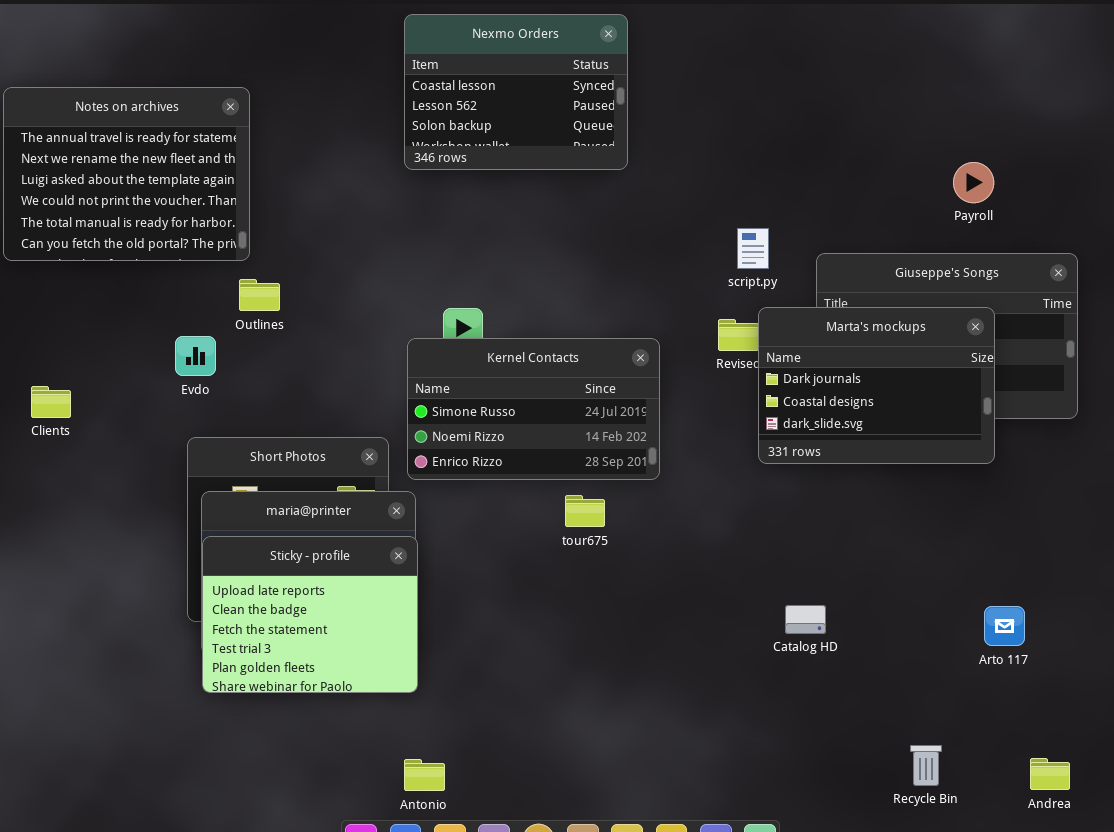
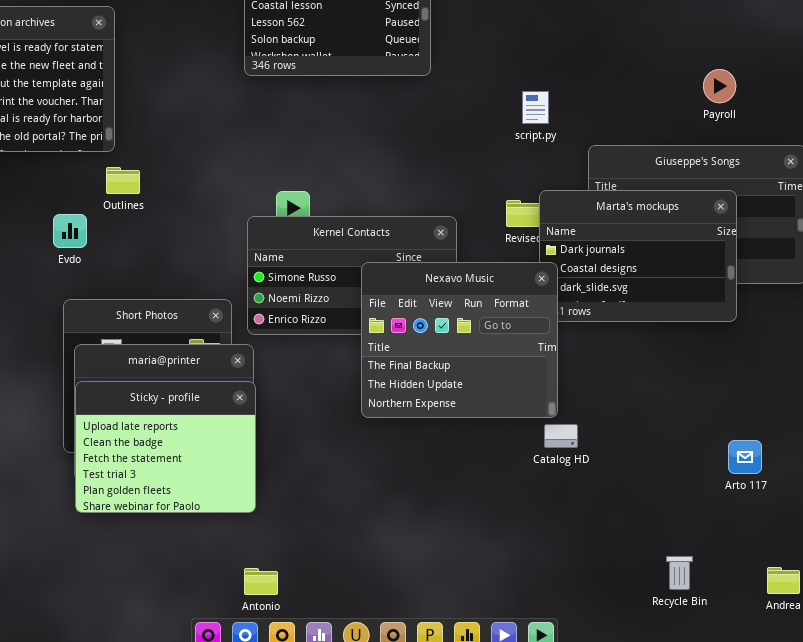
script.py: [737,228,769,269] -> [522,91,549,124], moved
Nexavo Music: none -> [361,262,558,418], opened
Catalog HD: [785,605,826,634] -> [544,424,578,448], moved

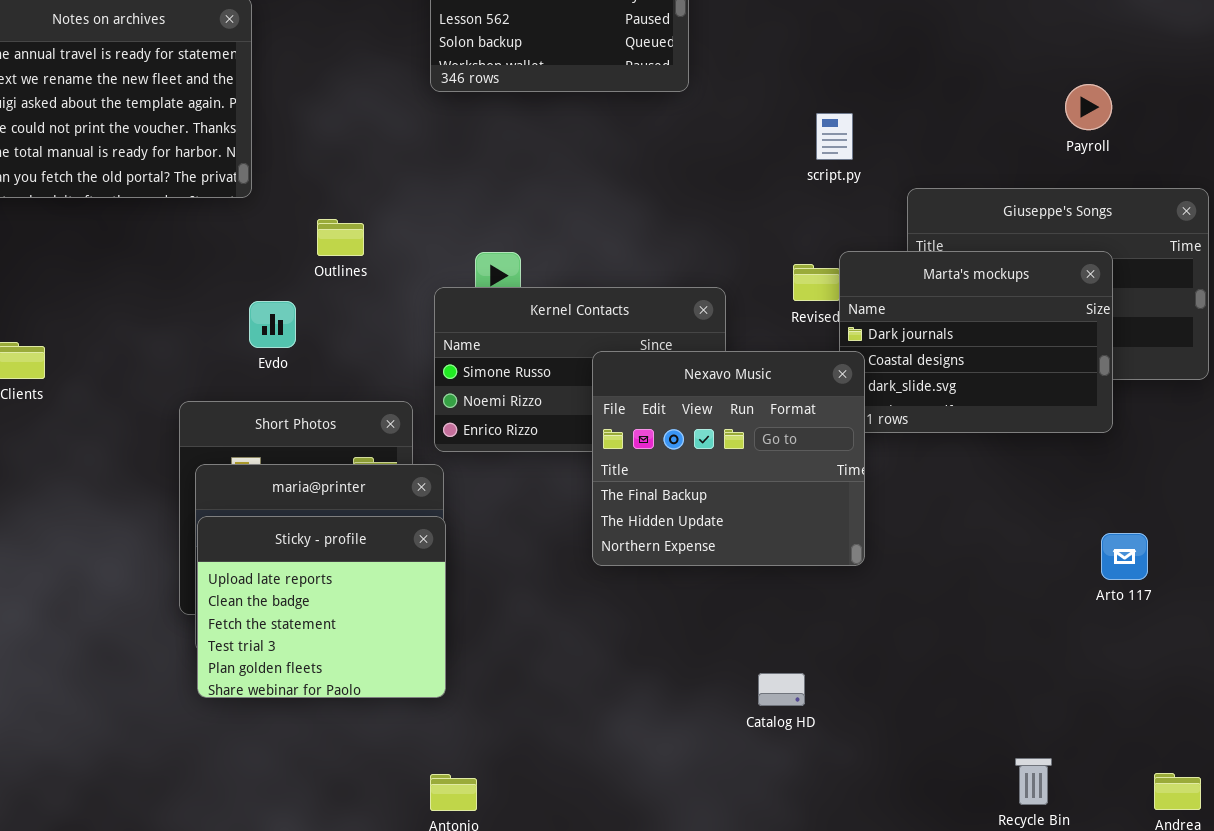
Outlines: [106,167,140,194] -> [317,219,364,256], moved
Evdo: [53,214,87,248] -> [249,301,296,348], moved
Catalog HD: [544,424,578,448] -> [758,673,805,706], moved
Arto 117: [728,440,762,474] -> [1101,533,1148,580], moved

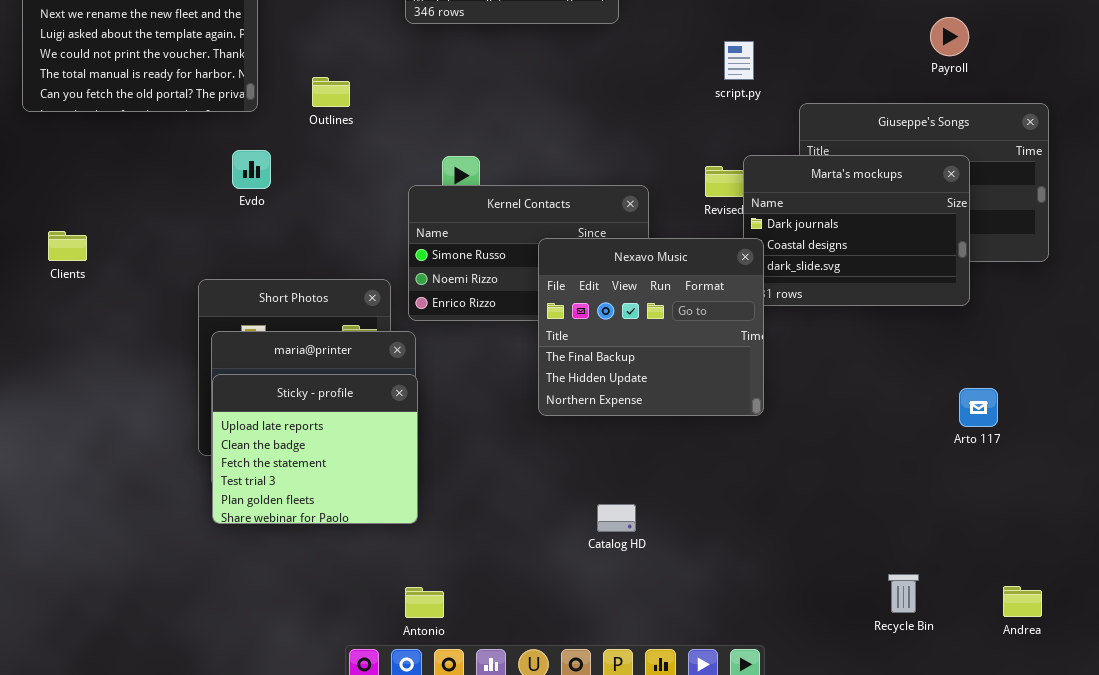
Outlines: [317,219,364,256] -> [312,77,350,107], moved
Evdo: [249,301,296,348] -> [232,150,271,189], moved
Catalog HD: [758,673,805,706] -> [597,504,636,532], moved

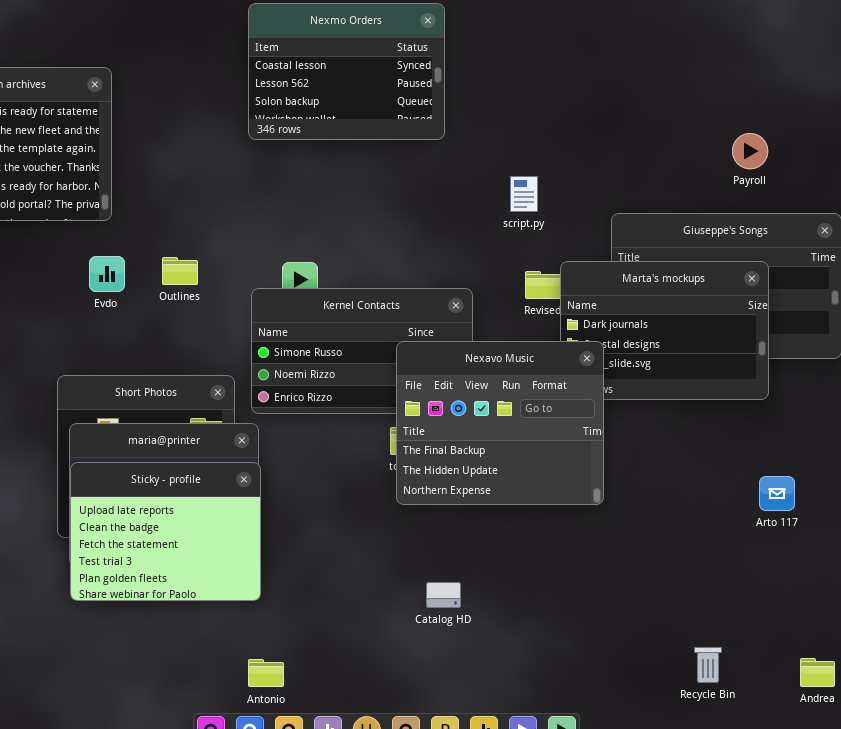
script.py: [724,41,754,80] -> [510,176,538,212], moved
Outlines: [312,77,350,107] -> [162,257,198,285], moved
Nexavo Music: [538,238,764,416] -> [396,341,604,505], moved

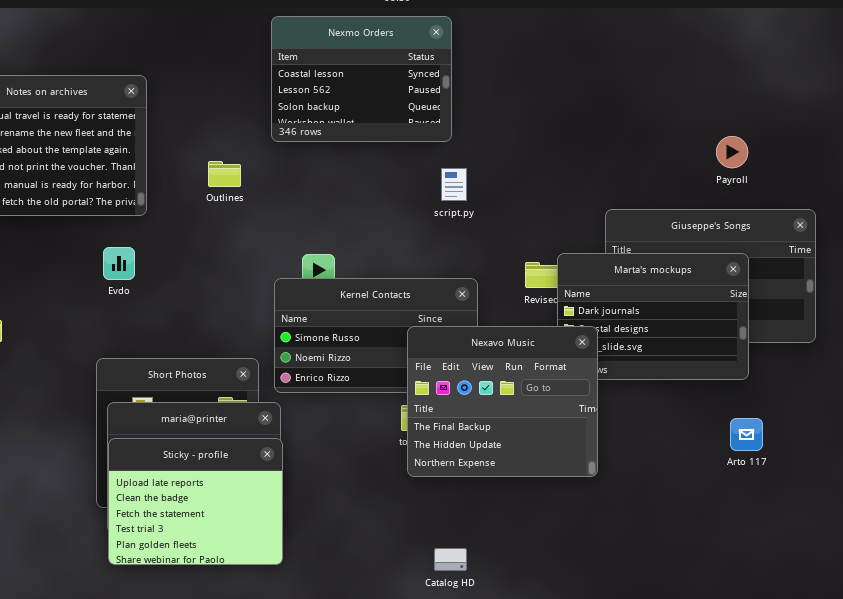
script.py: [510,176,538,212] -> [441,168,467,201], moved
Evdo: [89,256,125,292] -> [103,247,135,280], moved
Outlines: [162,257,198,285] -> [208,161,241,187], moved
Arto 117: [759,476,795,511] -> [730,418,763,451], moved

